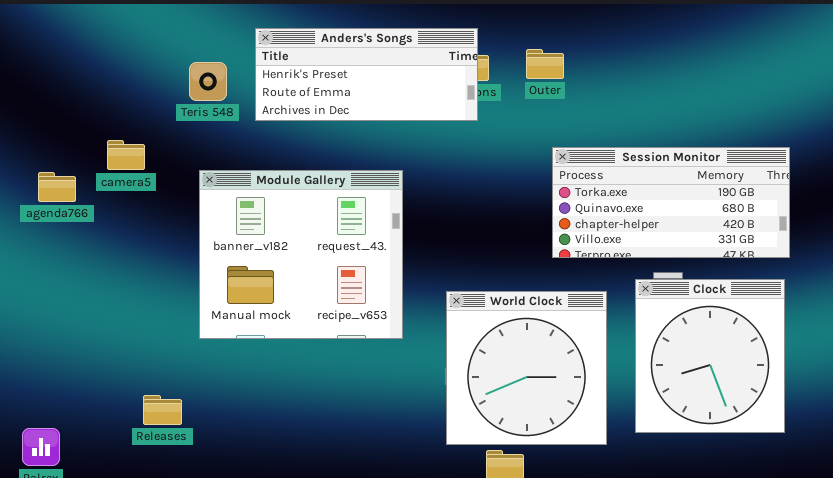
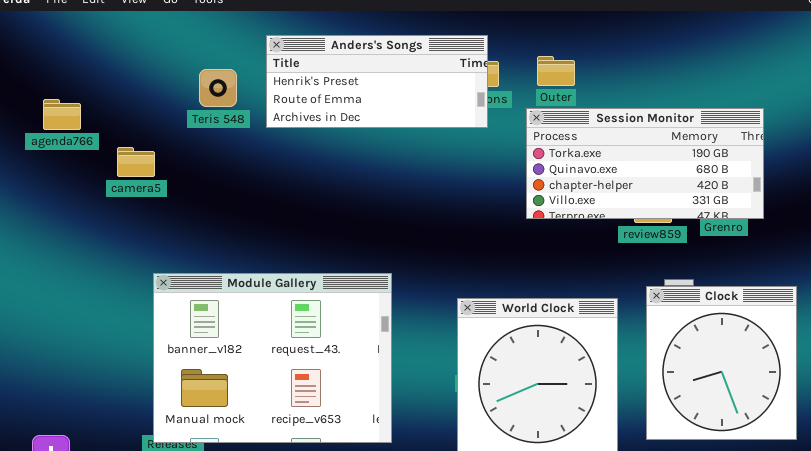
Session Monitor: [552,147,790,258] -> [526,108,764,219], moved
Module Gallery: [199,170,403,339] -> [153,273,392,443], moved, resized
agenda766: [38,172,76,202] -> [43,99,81,130], moved

